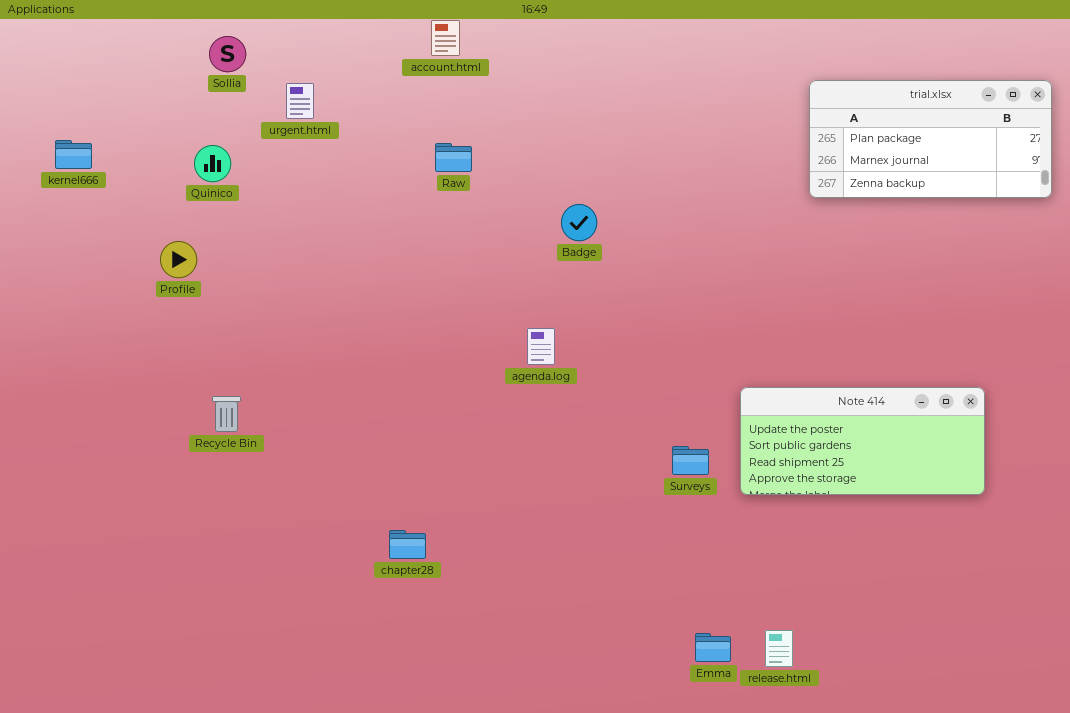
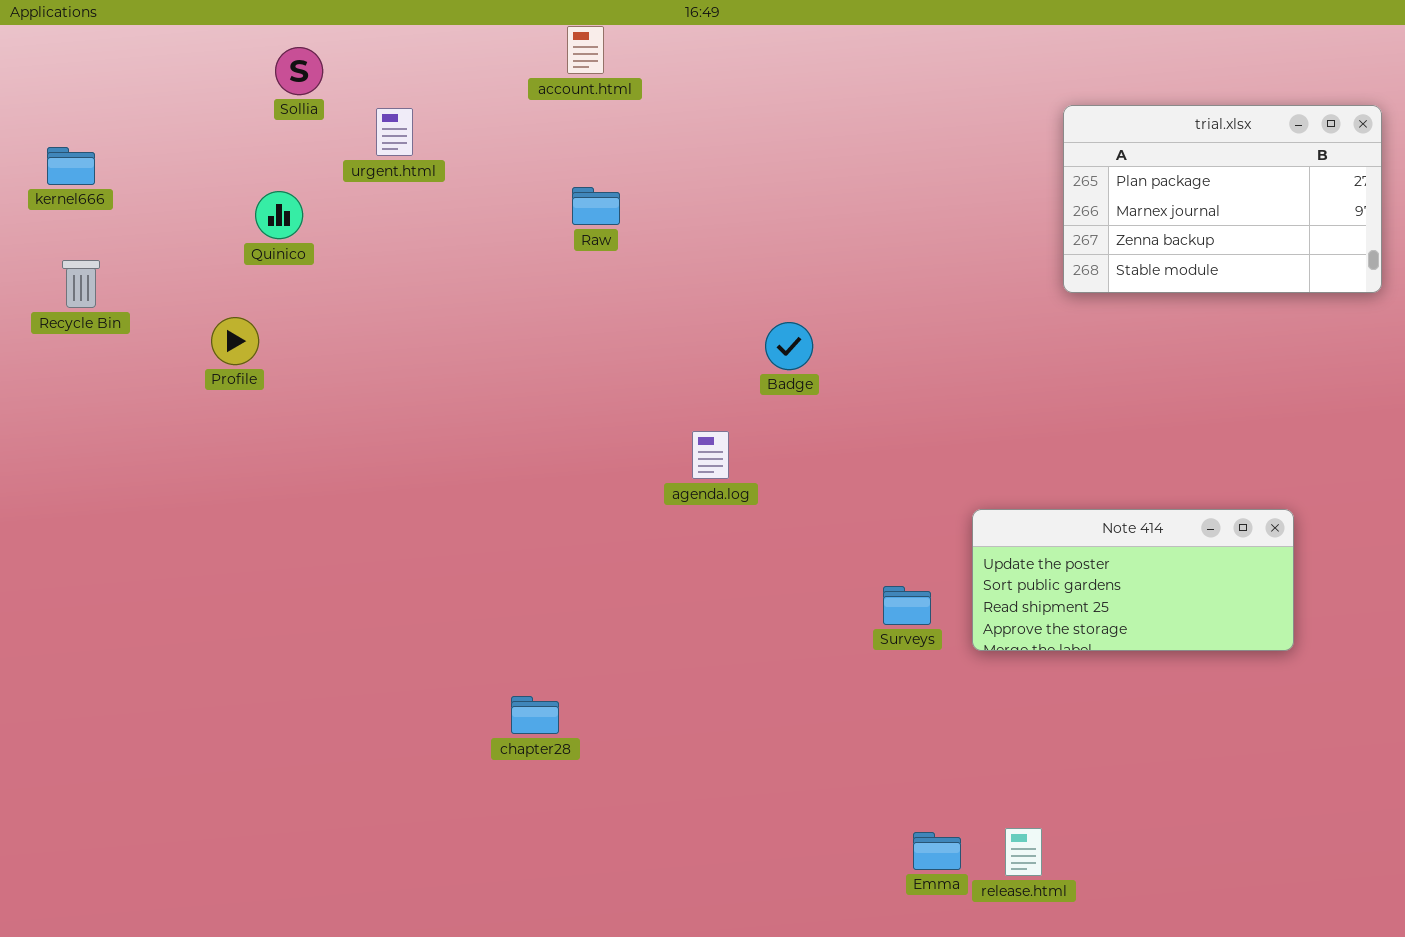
trial.xlsx: [809,80,1052,198] -> [1063,105,1382,293], resized
kernel666: [55,140,92,169] -> [47,147,95,185], moved
Badge: [561,204,597,241] -> [765,322,813,370], moved
Recycle Bin: [212,396,241,432] -> [62,260,100,308], moved

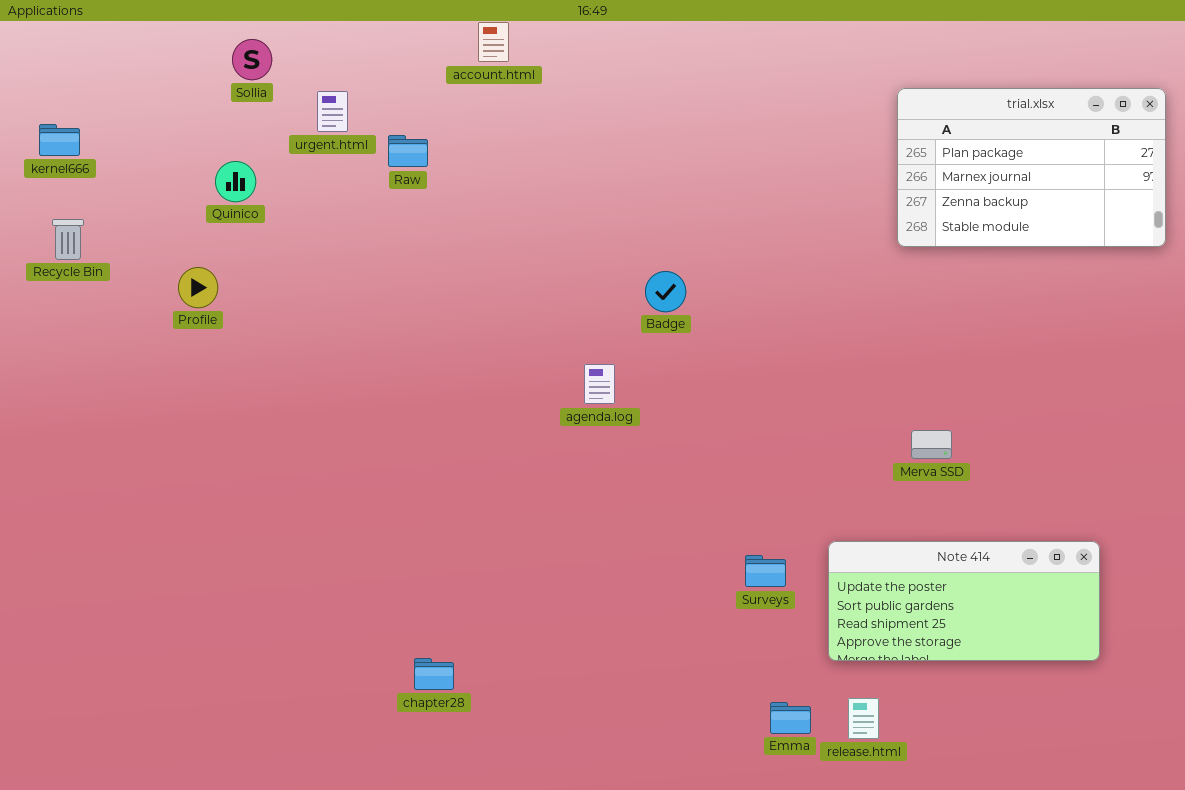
Raw: [572,187,620,225] -> [388,135,428,167], moved
Note 414: [972,509,1294,651] -> [828,541,1100,661], moved
Surveys: [883,586,931,625] -> [745,555,786,587], moved
chapter28: [511,696,559,734] -> [414,658,454,690], moved

